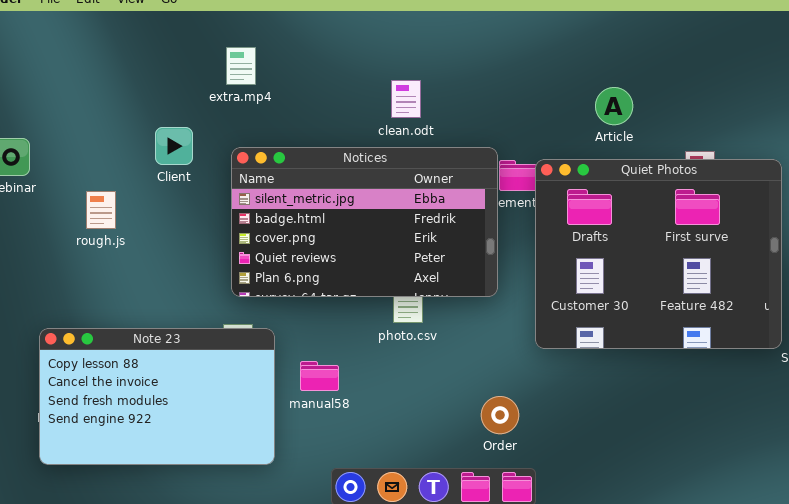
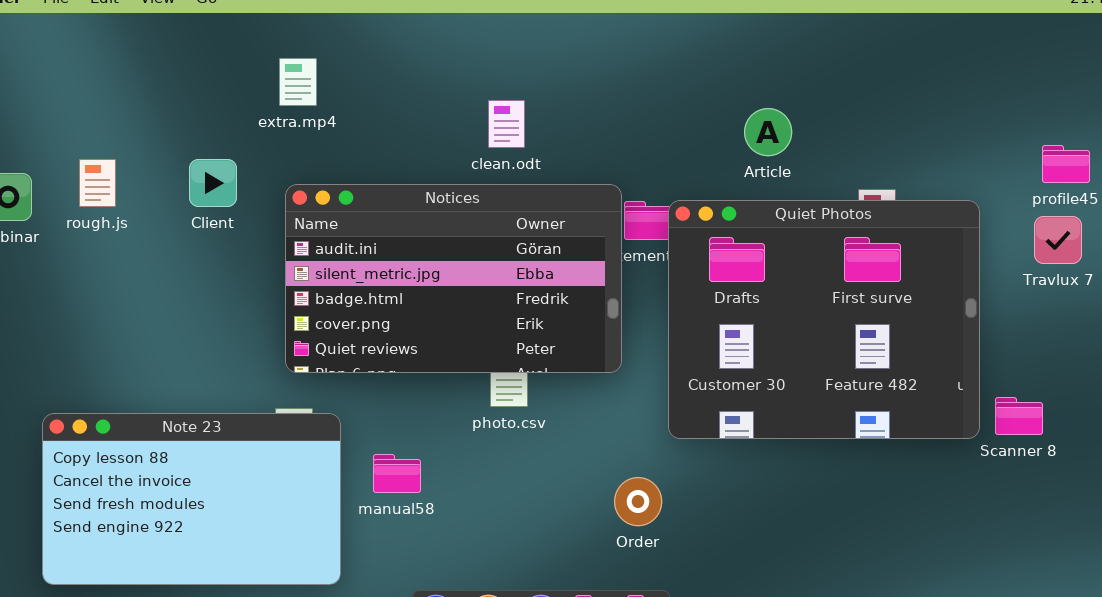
Notices: [231,147,498,297] -> [285,184,622,373], scrolled up 1 row
rough.js: [86,191,116,229] -> [79,159,116,207], moved
Order: [481,396,519,434] -> [614,477,662,526], moved

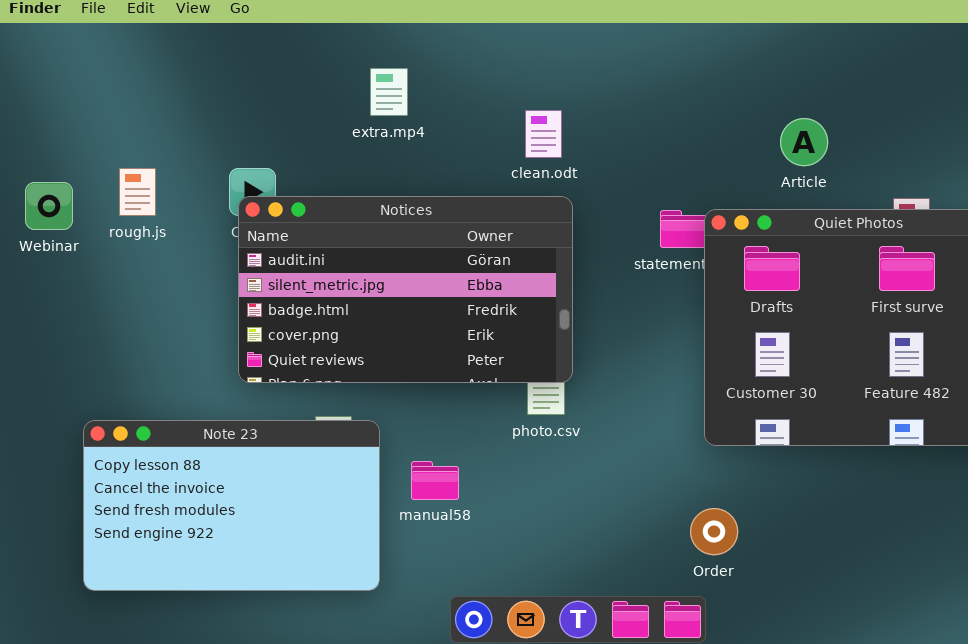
extra.mp4: [279,58,317,106] -> [370,68,408,116], moved
Notices: [285,184,622,373] -> [238,196,573,383], moved
Order: [614,477,662,526] -> [690,508,738,555], moved

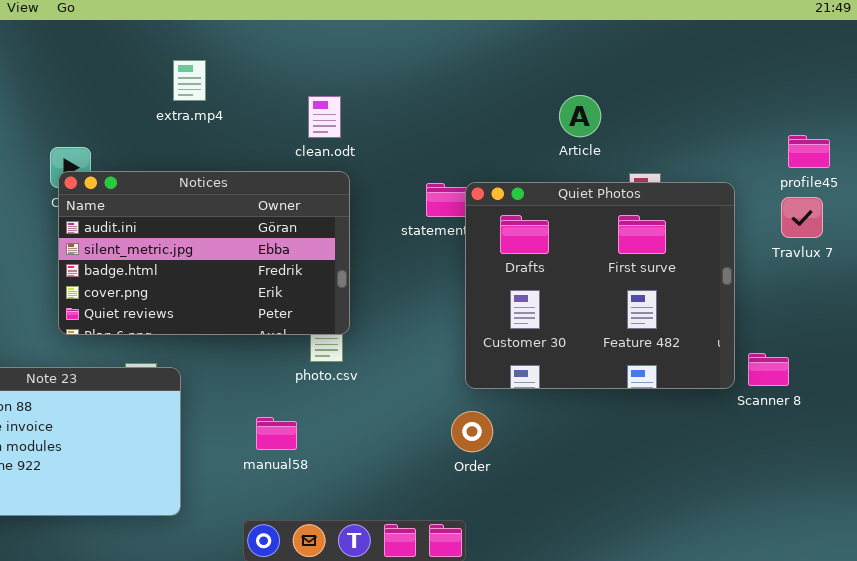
Article: [780,118,828,166] -> [559,95,601,137], moved
manual58: [411,461,459,500] -> [256,417,297,450], moved
Order: [690,508,738,555] -> [451,411,493,452], moved

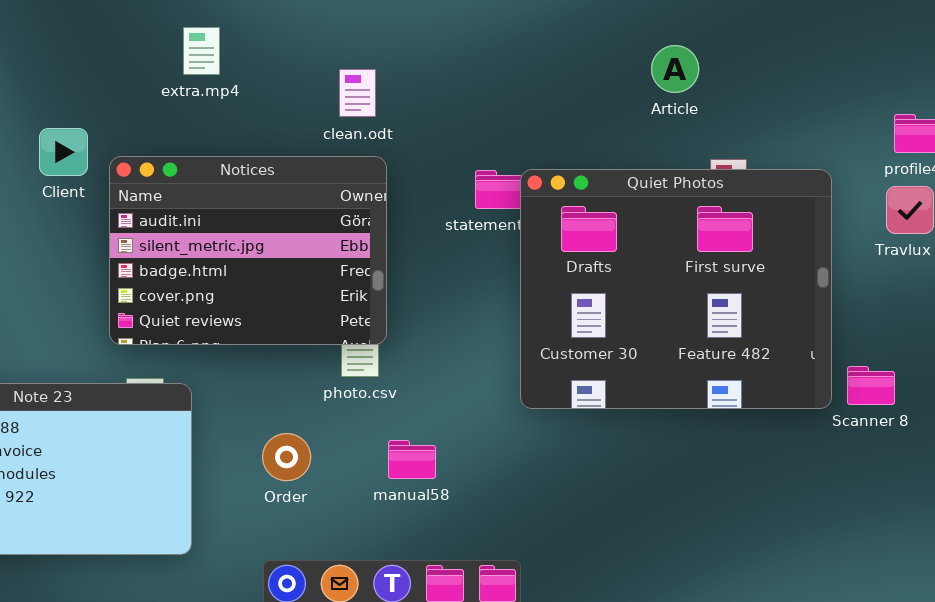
Article: [559,95,601,137] -> [651,45,699,93], moved
Notices: [58,171,350,335] -> [109,156,387,345], resized
Order: [451,411,493,452] -> [262,433,311,481], moved
manual58: [256,417,297,450] -> [388,440,436,479], moved

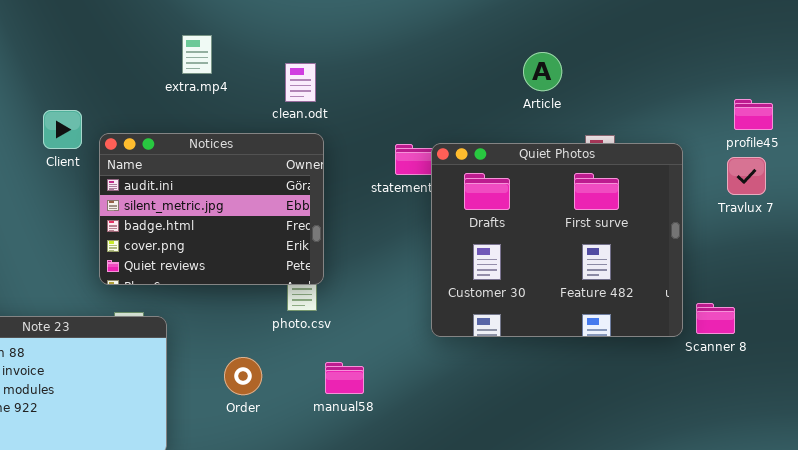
extra.mp4: [183,27,220,75] -> [182,35,212,74], moved
Article: [651,45,699,93] -> [523,52,562,91], moved

